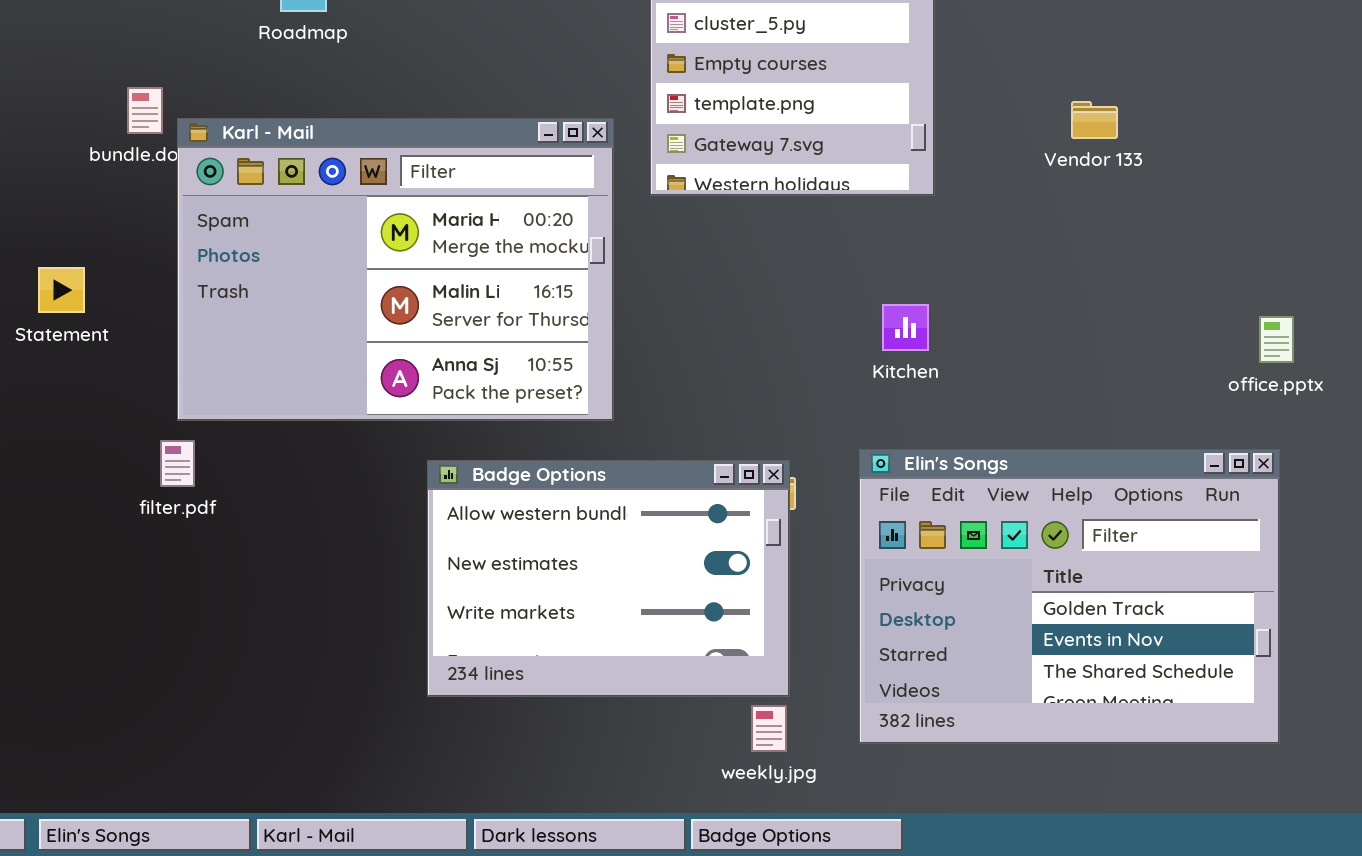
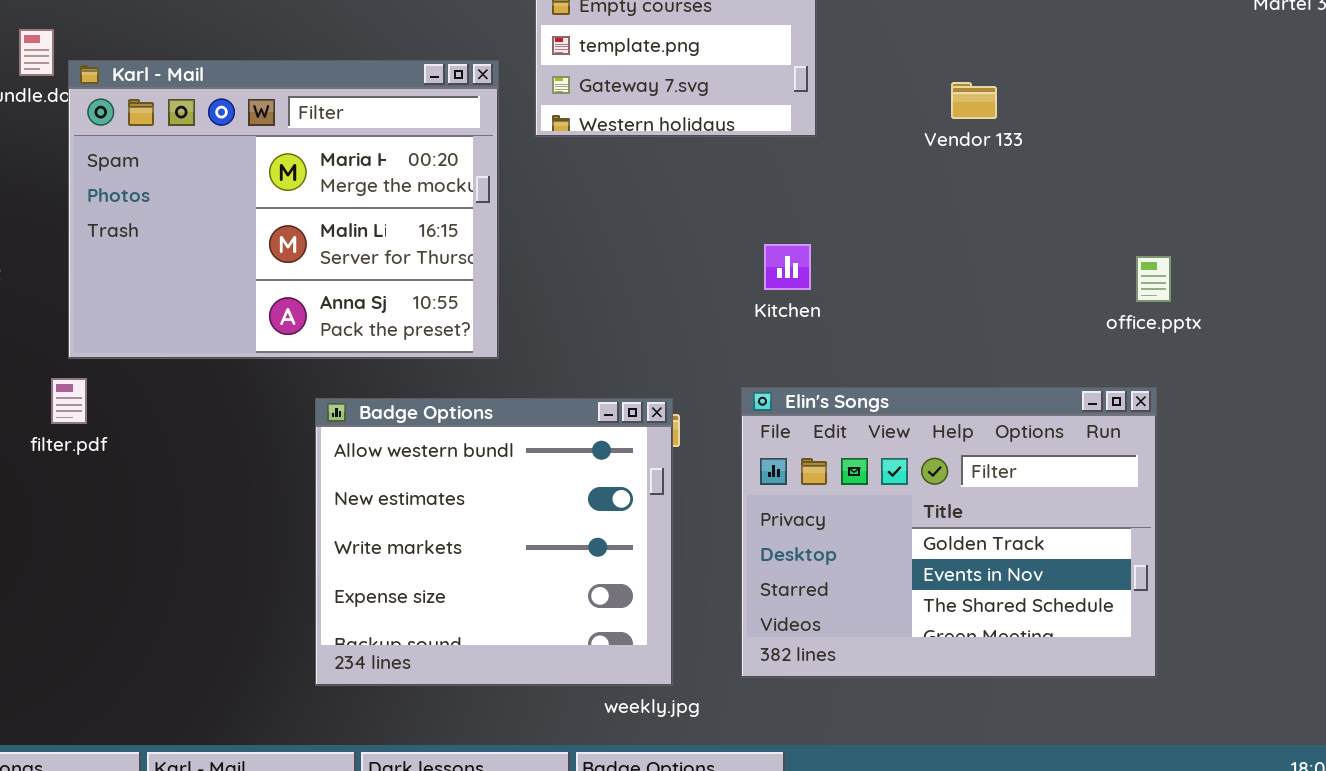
Vendor 133: [1071,101,1118,139] -> [951,82,997,119], moved
Badge Options: [427,460,790,697] -> [315,398,673,686], resized

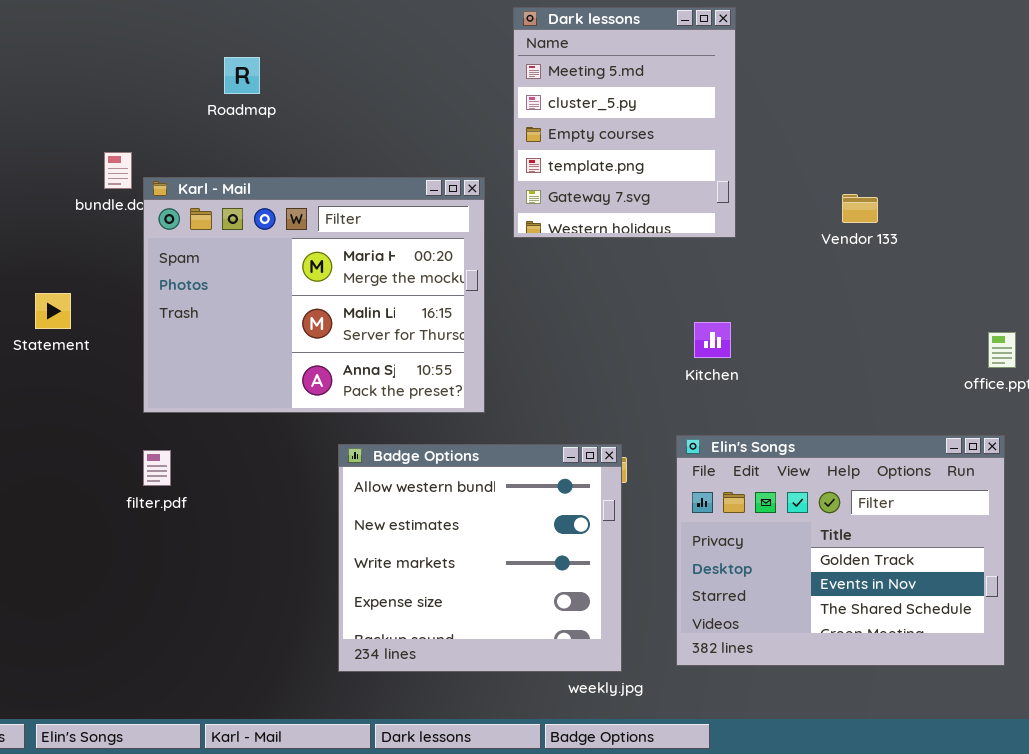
filter.pdf: [51,378,87,424] -> [143,450,171,486], moved

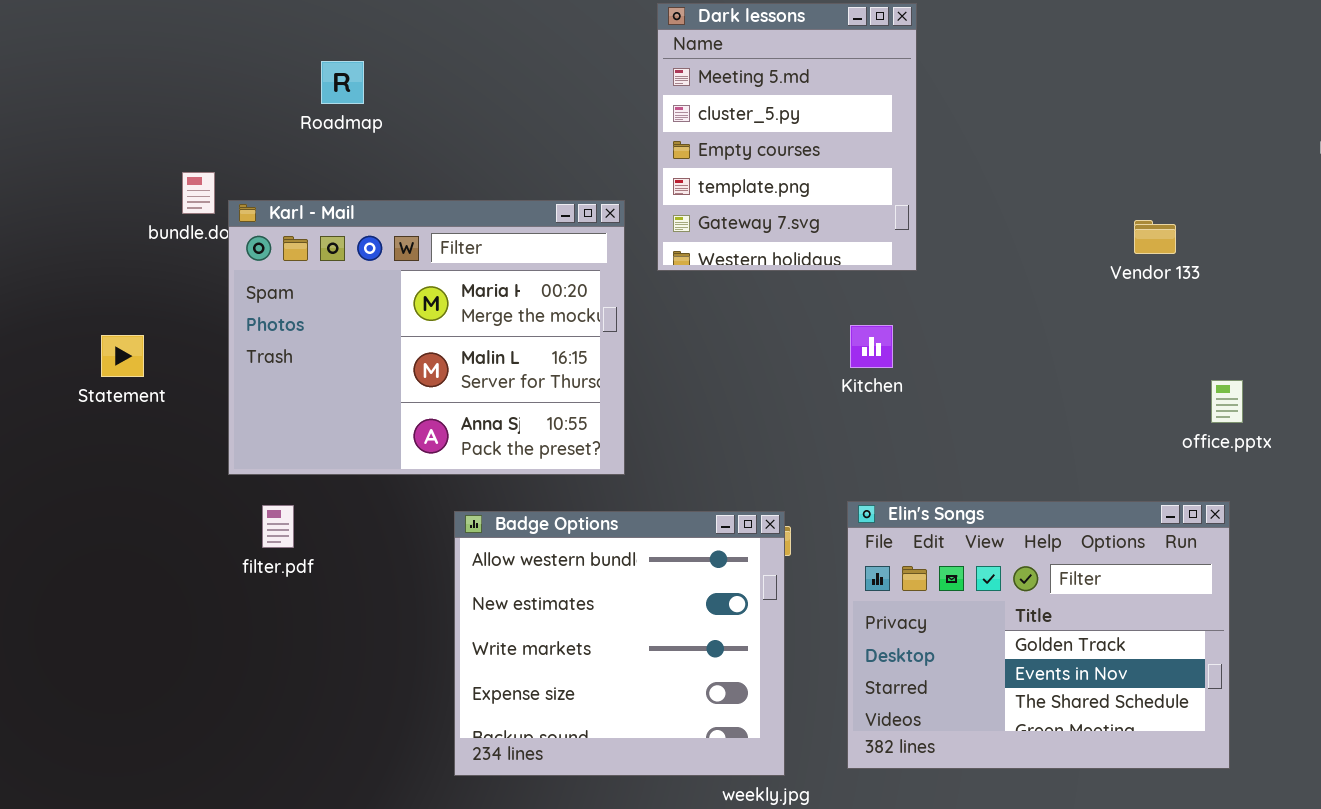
Vendor 133: [842,194,878,223] -> [1134,220,1176,254], moved
Kitchen: [694,322,731,358] -> [850,325,893,368], moved
filter.pdf: [143,450,171,486] -> [262,505,294,548], moved

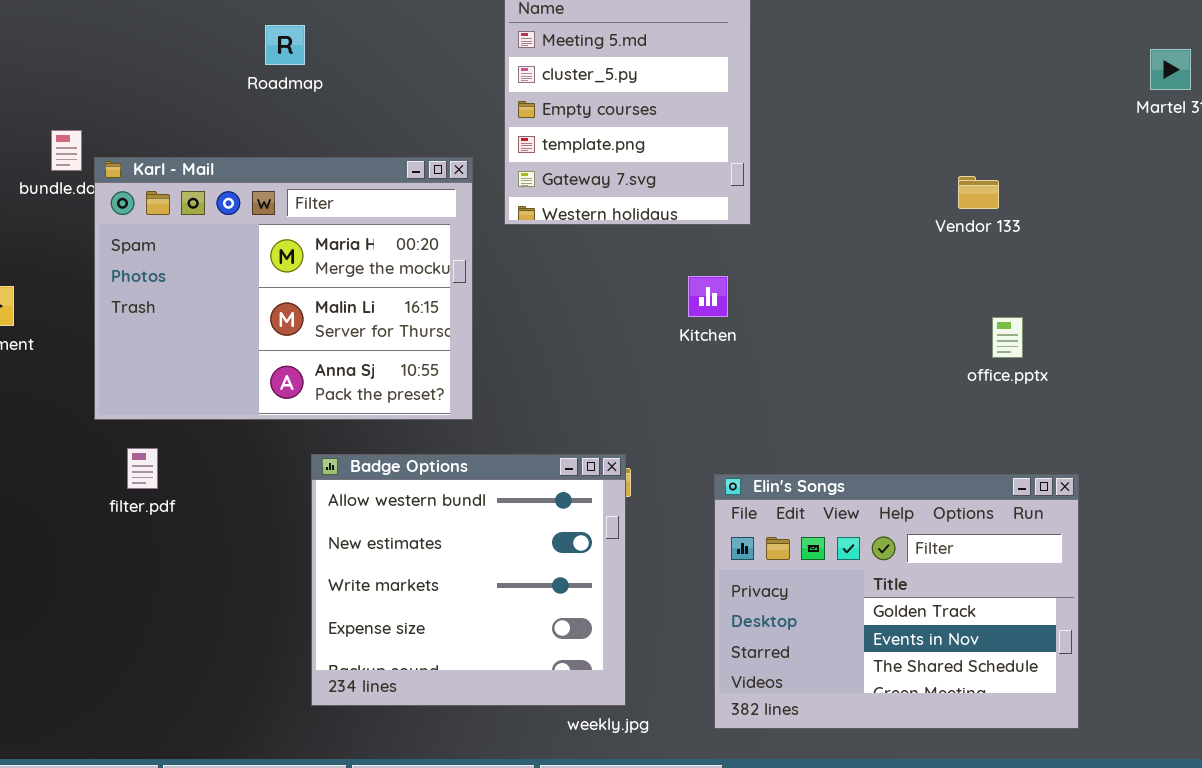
Roadmap: [321,61,364,104] -> [265,25,305,65], moved
office.pptx: [1211,380,1243,423] -> [992,317,1023,358], moved
Elin's Songs: [847,501,1230,769] -> [714,474,1079,729], moved

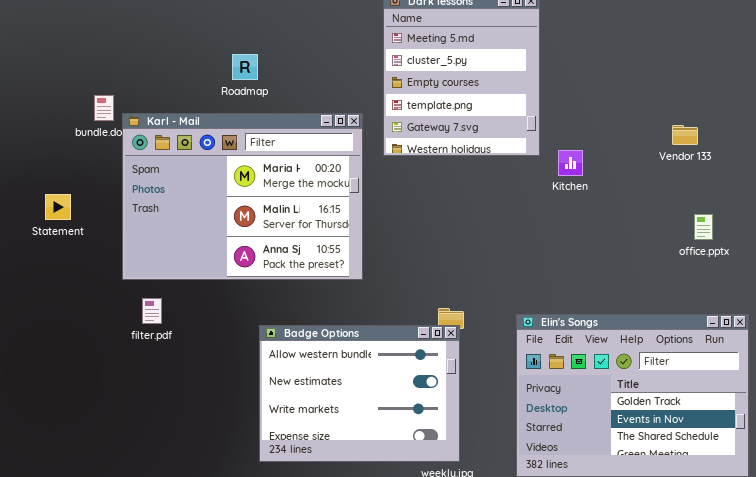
Roadmap: [265,25,305,65] -> [232,54,258,80], moved
Kitchen: [688,276,728,317] -> [558,150,583,176], moved
Badge Options: [311,454,626,706] -> [259,325,460,462], resized

